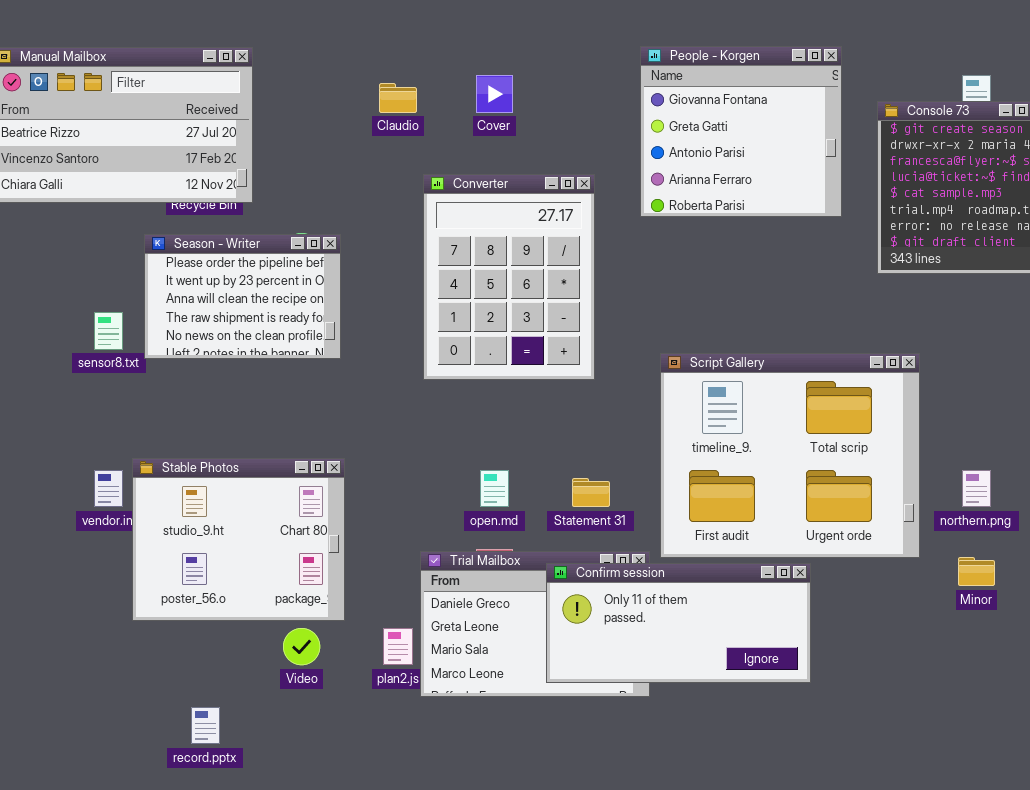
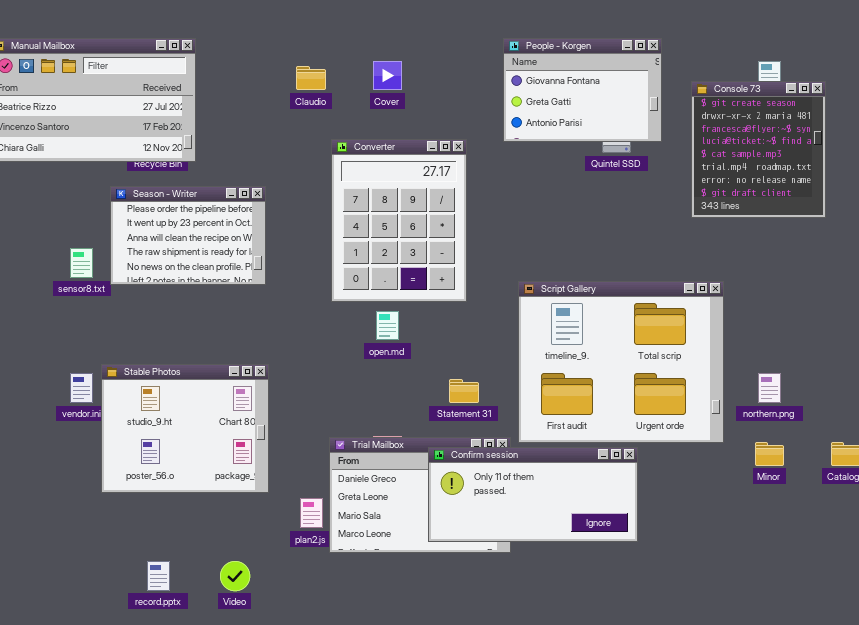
People - Korgen: [640,46,842,217] -> [503,38,662,142], resized
open.md: [480,470,509,507] -> [376,311,399,340], moved
Video: [283,628,320,665] -> [220,561,250,591], moved

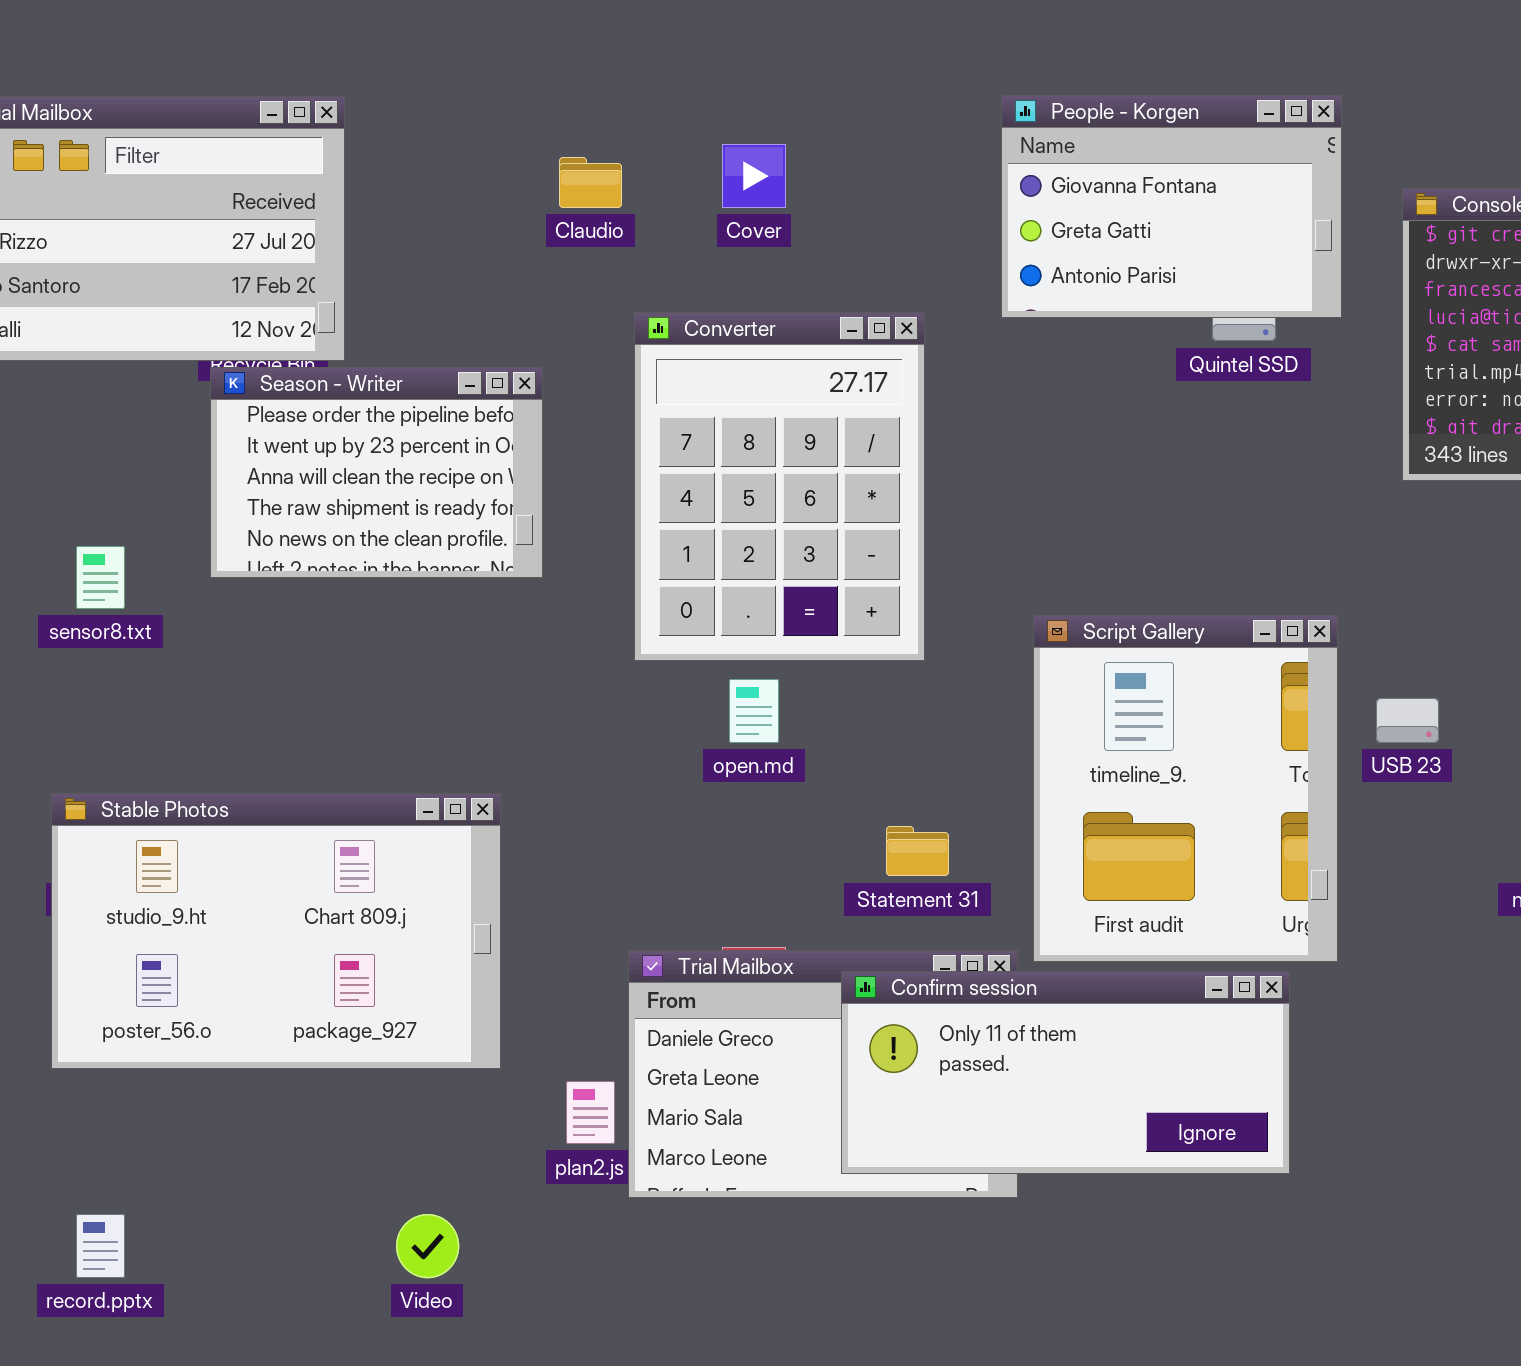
Season - Writer: [110,186,266,285] -> [210,367,543,578], moved
Script Gallery: [518,281,724,443] -> [1033,615,1338,962], resized
Stable Photos: [101,364,269,493] -> [51,793,501,1069], resized
record.pptx: [147,561,170,591] -> [76,1214,125,1278], moved

